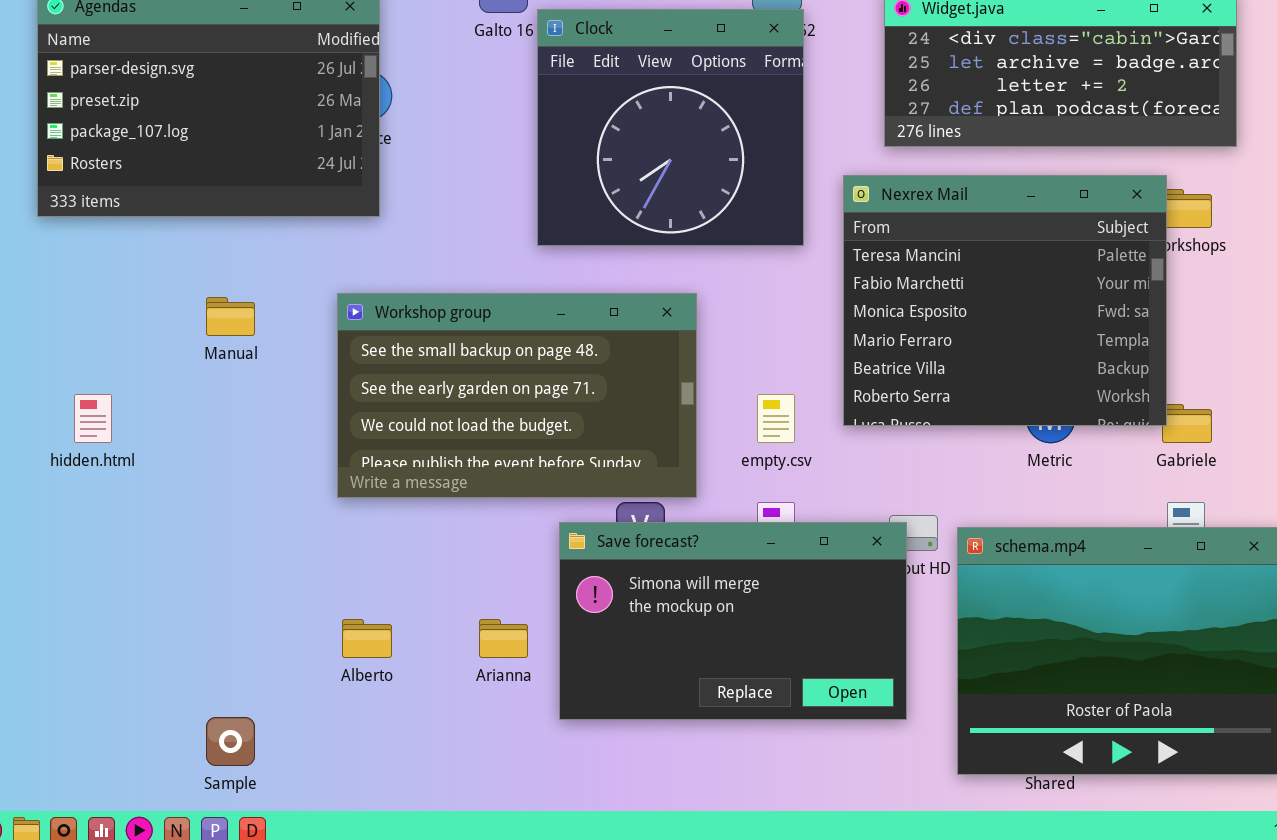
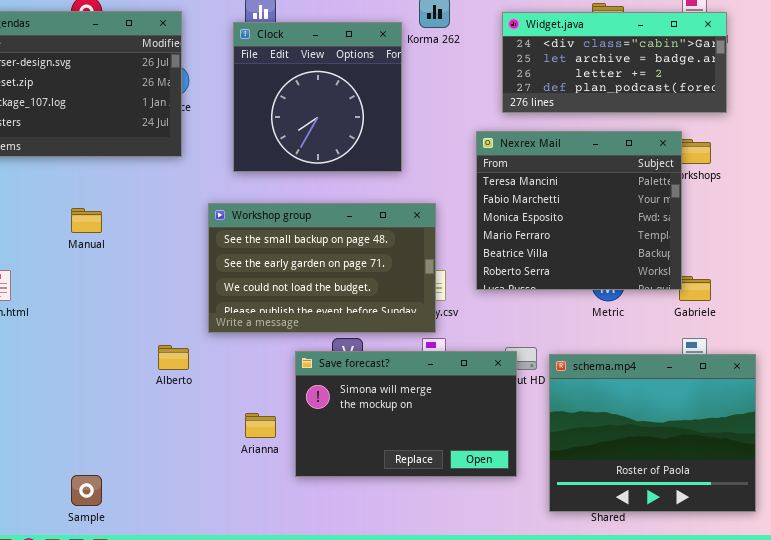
Clock: [537,9,804,246] -> [233,22,402,172], moved
Workshop group: [337,293,697,498] -> [208,203,436,333], moved
Alberto: [342,619,392,658] -> [158,345,189,370], moved

